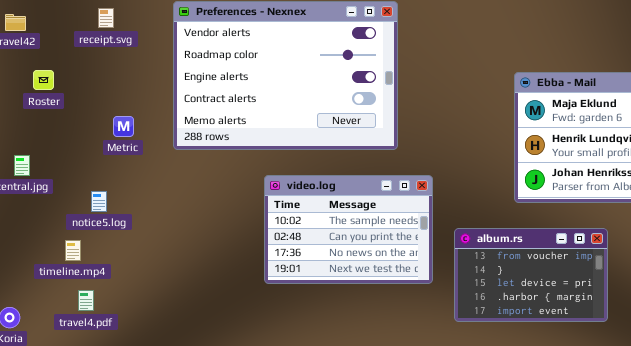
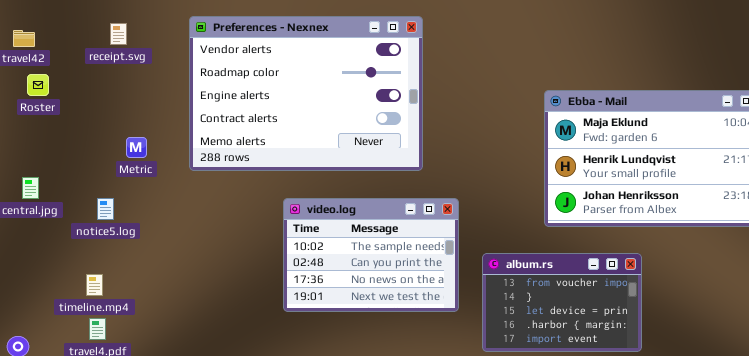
Roster: [33,70,54,90] -> [27,74,49,96], moved
notice5.log: [91,191,107,212] -> [97,198,114,220], moved
timeline.mp4: [65,240,81,261] -> [86,274,103,296], moved

